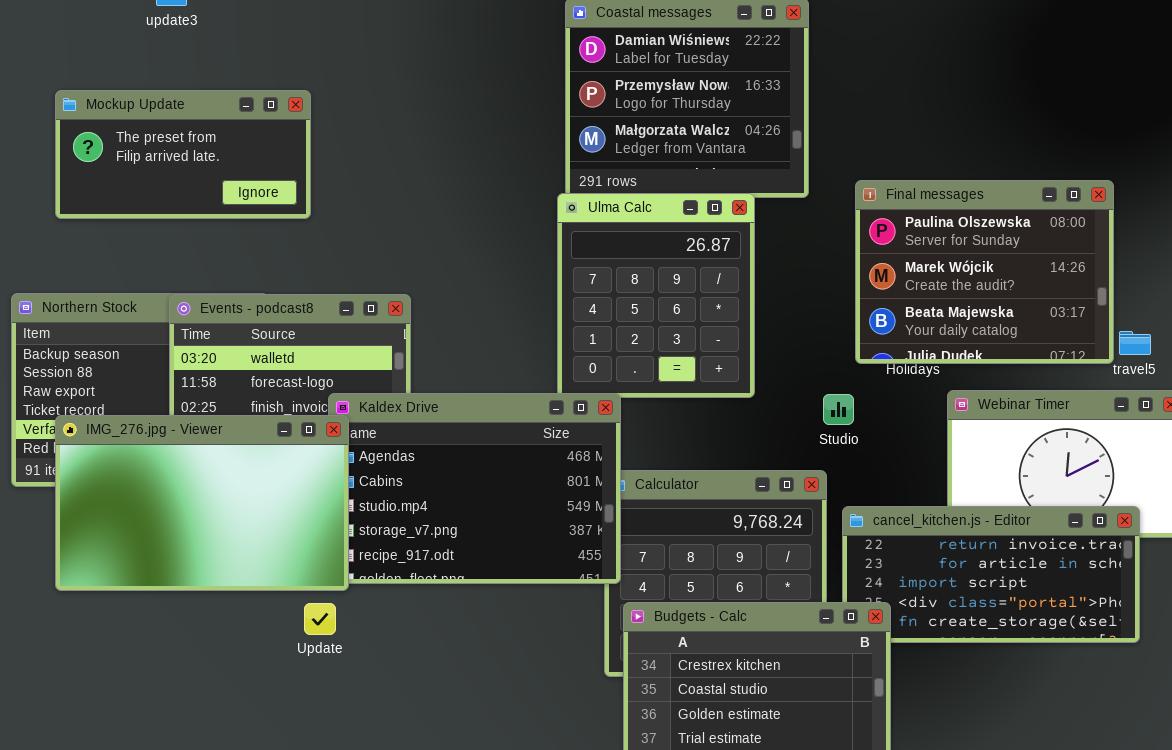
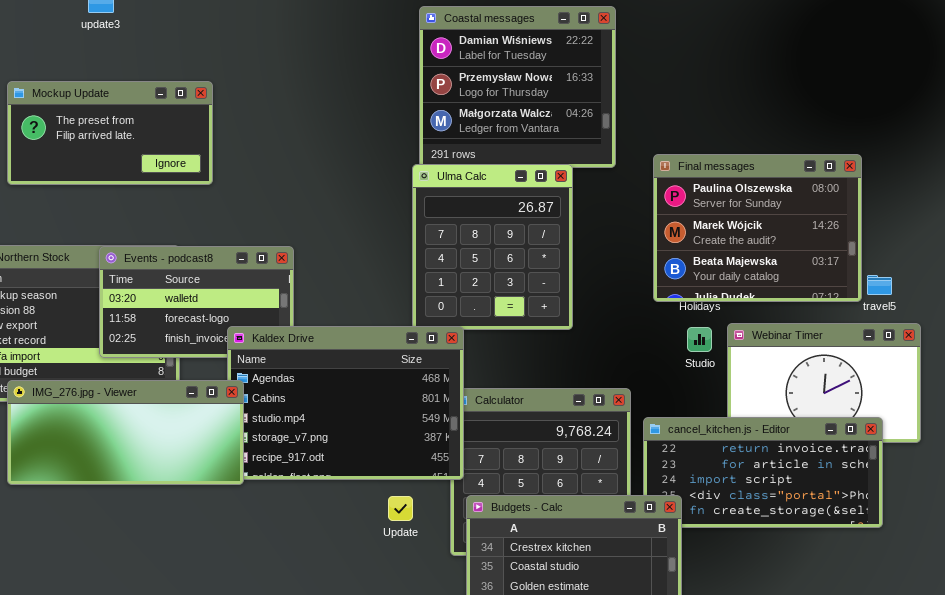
Studio: [823,394,854,425] -> [687,327,712,352], moved
IMG_276.jpg - Viewer: [55,415,349,591] -> [7,380,244,485], resized
Update: [304,603,336,635] -> [388,496,413,521], moved

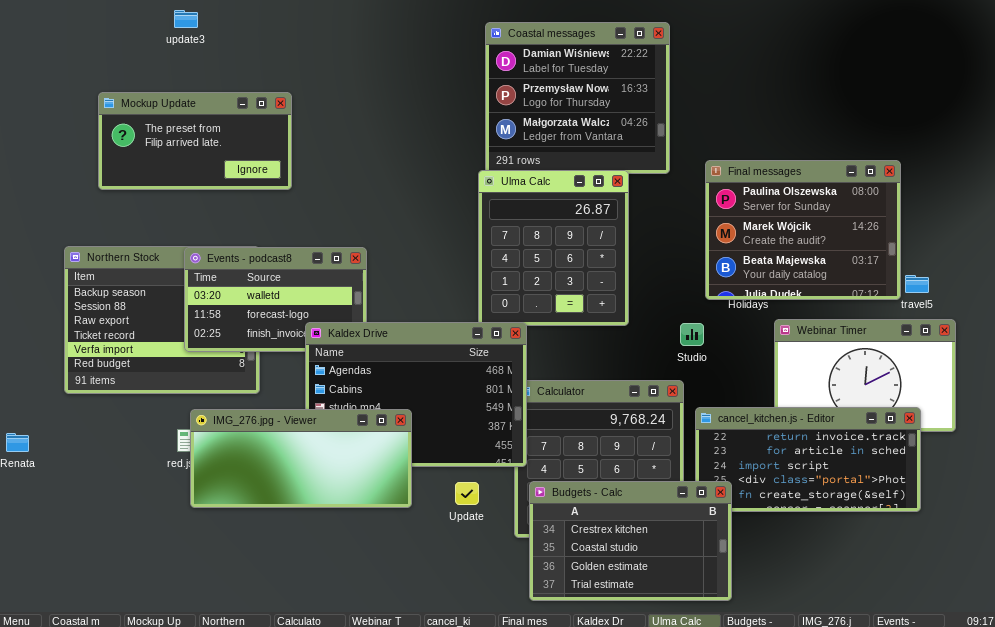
Studio: [687,327,712,352] -> [680,323,704,346], moved
IMG_276.jpg - Viewer: [7,380,244,485] -> [190,409,412,508], moved

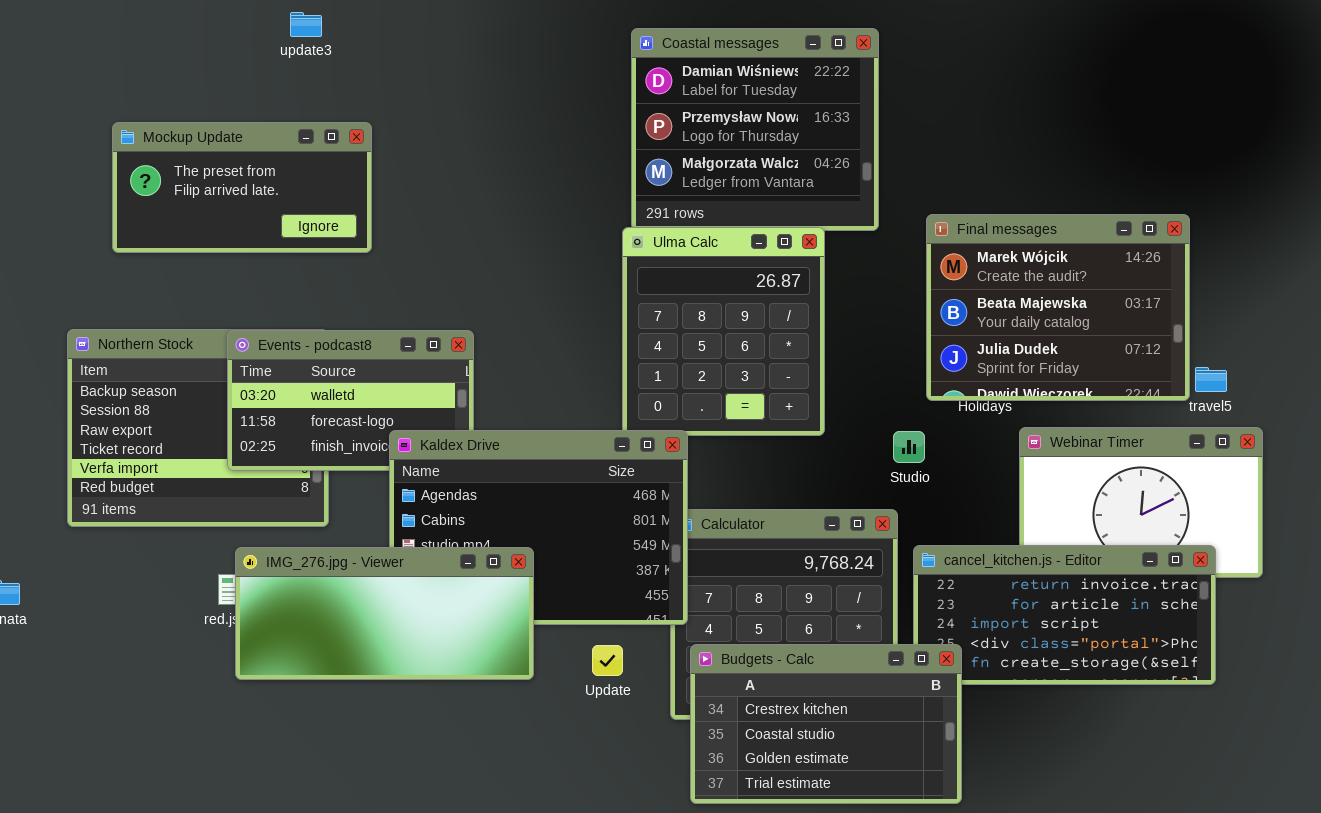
update3: [174,10,198,28] -> [290,12,322,37], moved
Final messages: [705,160,901,300] -> [926,214,1190,401], scrolled down 1 row

